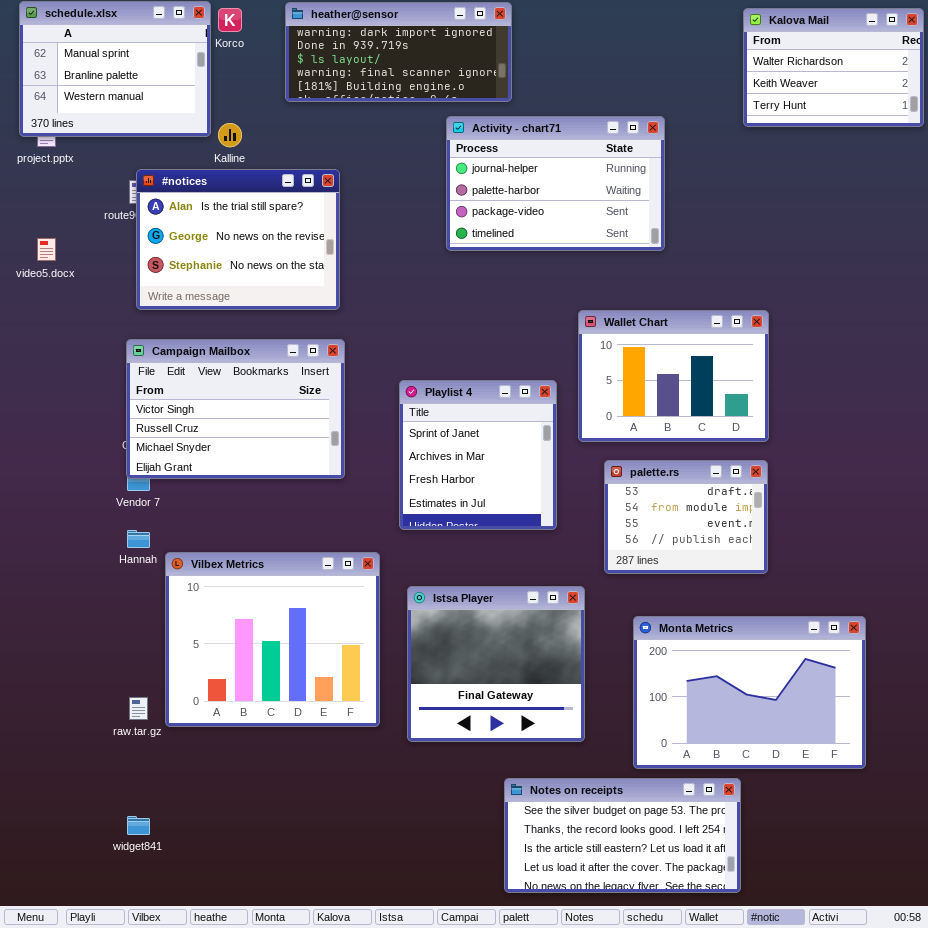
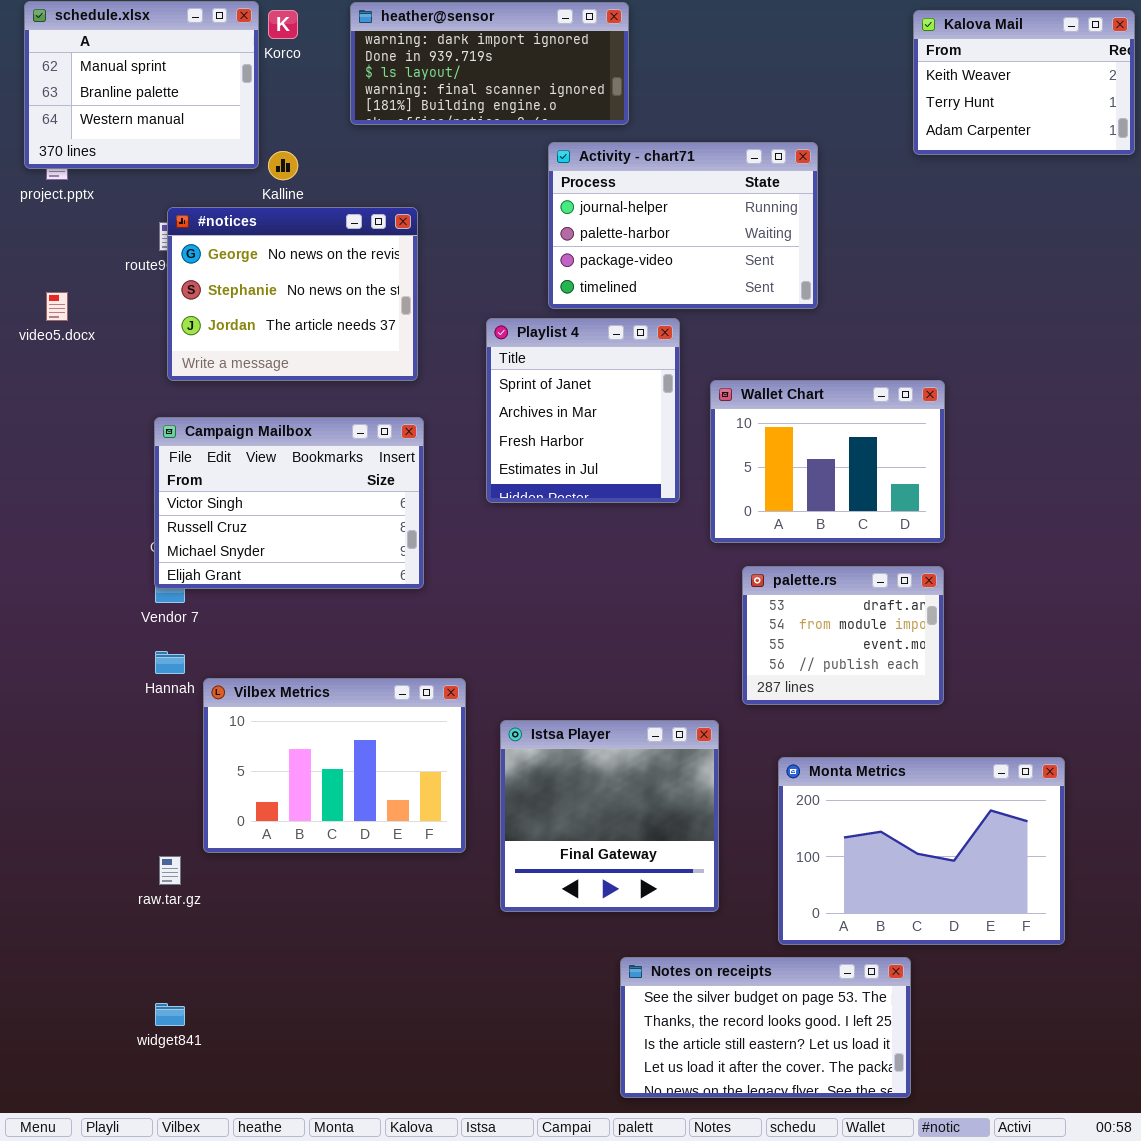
Kalova Mail: [743,8,924,127] -> [913,10,1135,155], scrolled down 1 row
#notices: [136,169,340,310] -> [167,207,418,381], scrolled down 1 row
Playlist 4: [399,380,557,530] -> [486,318,680,503], moved
Vilbex Metrics: [165,552,380,727] -> [203,678,466,853], resized

